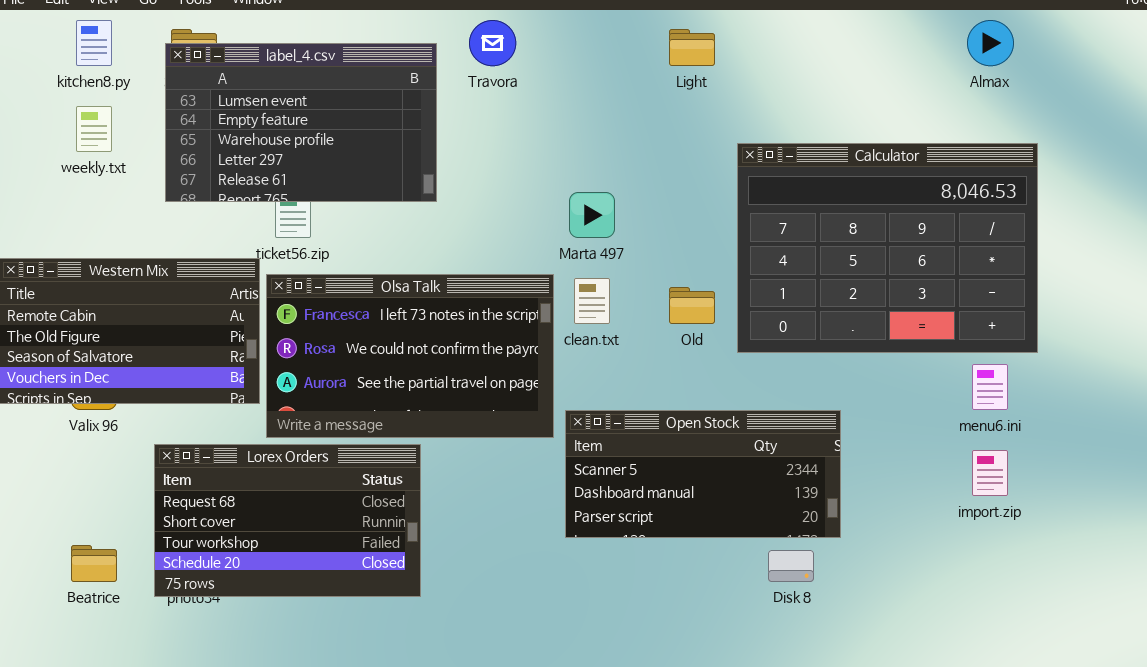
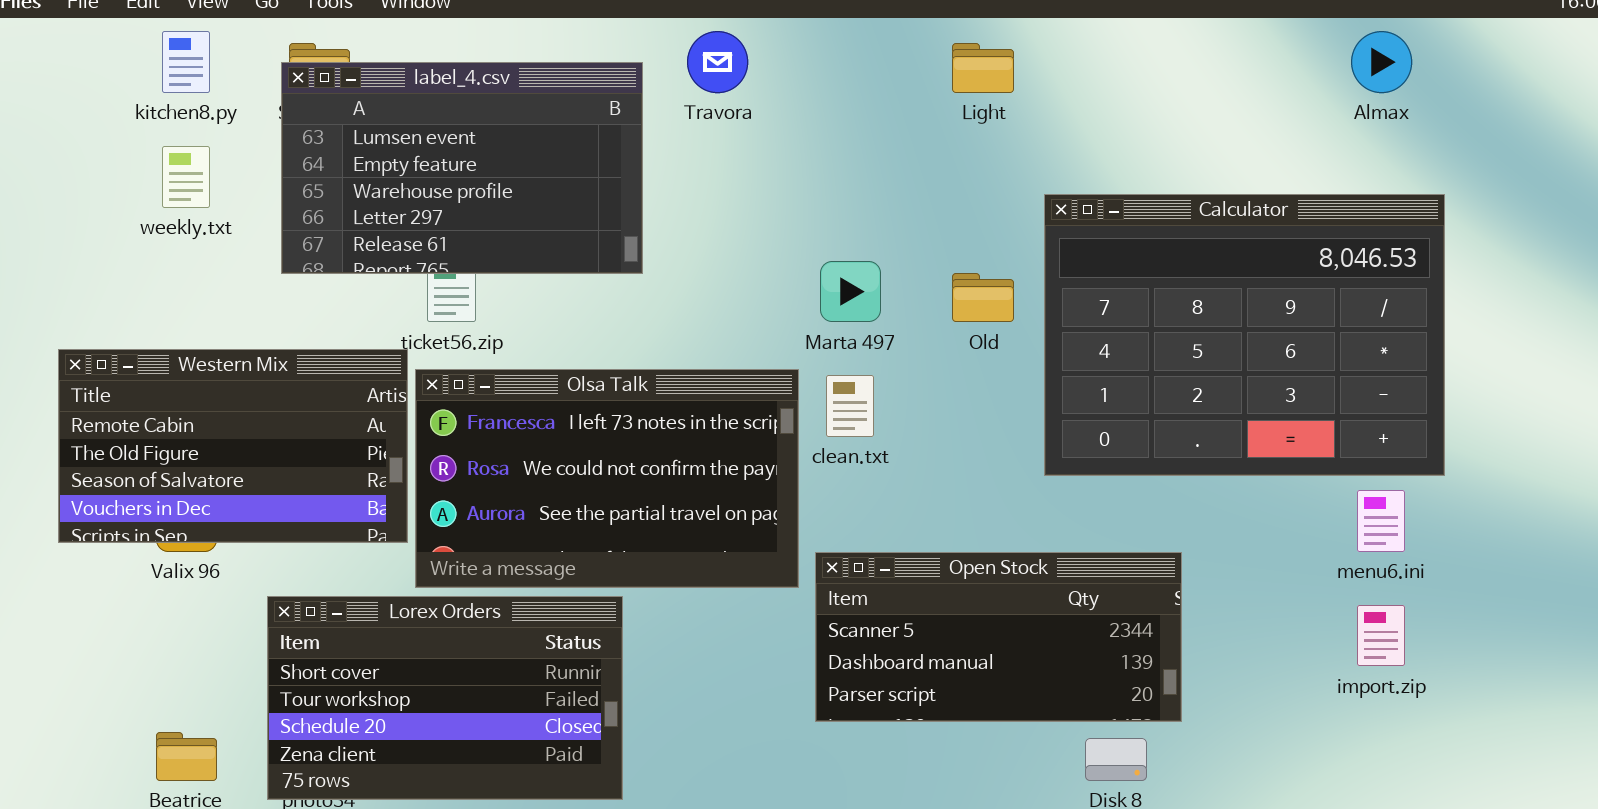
Old: [669,287,715,324] -> [952,273,1014,322], moved
Lorex Orders: [154,444,421,597] -> [267,596,623,800], scrolled down 1 row

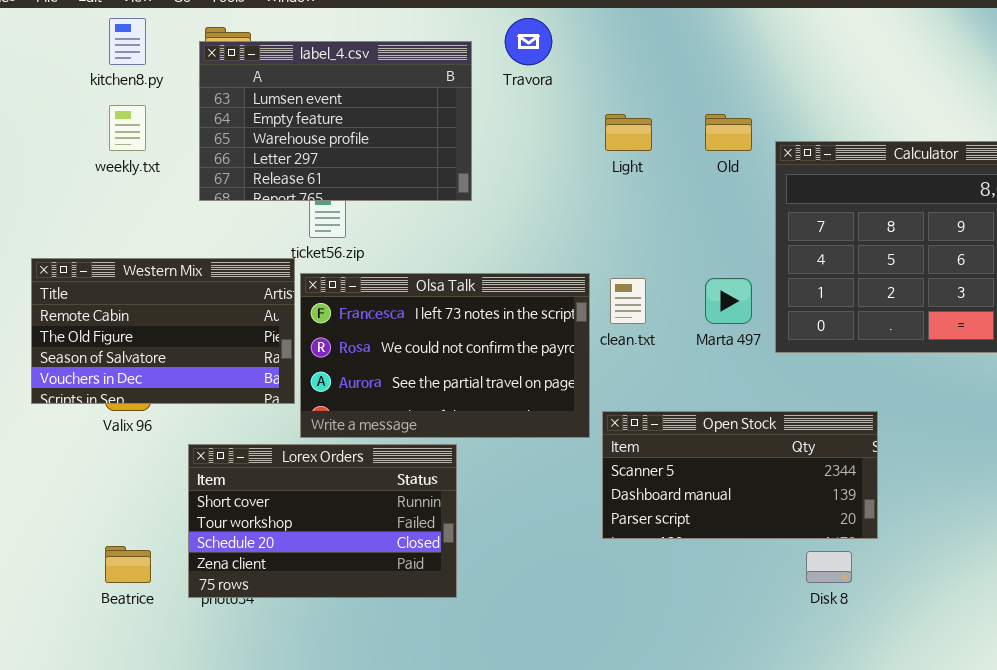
Light: [952,43,1014,93] -> [605,114,652,151], moved
Marta 497: [820,261,881,322] -> [705,278,752,324], moved
Old: [952,273,1014,322] -> [705,114,752,151], moved

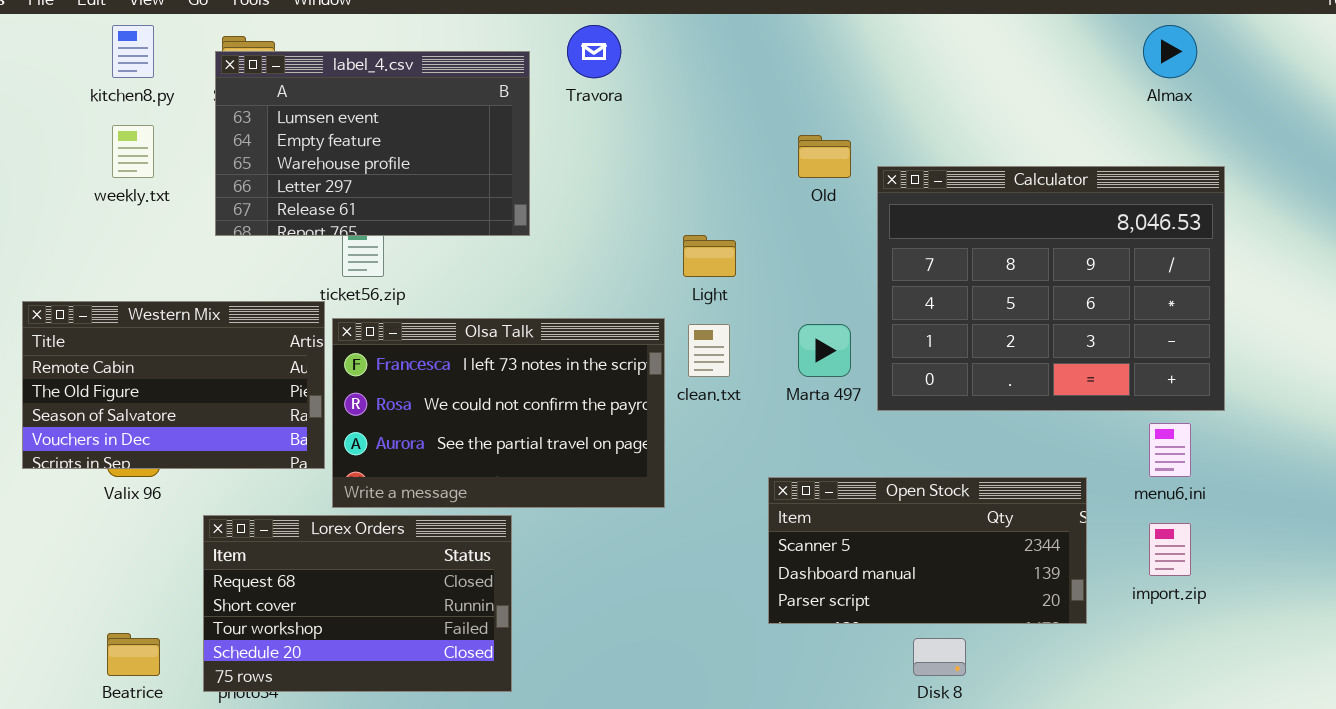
Light: [605,114,652,151] -> [683,235,736,277], moved
Open Stock: [602,411,878,539] -> [768,477,1087,624], moved
Lorex Orders: [188,444,457,598] -> [203,515,512,692], scrolled up 1 row

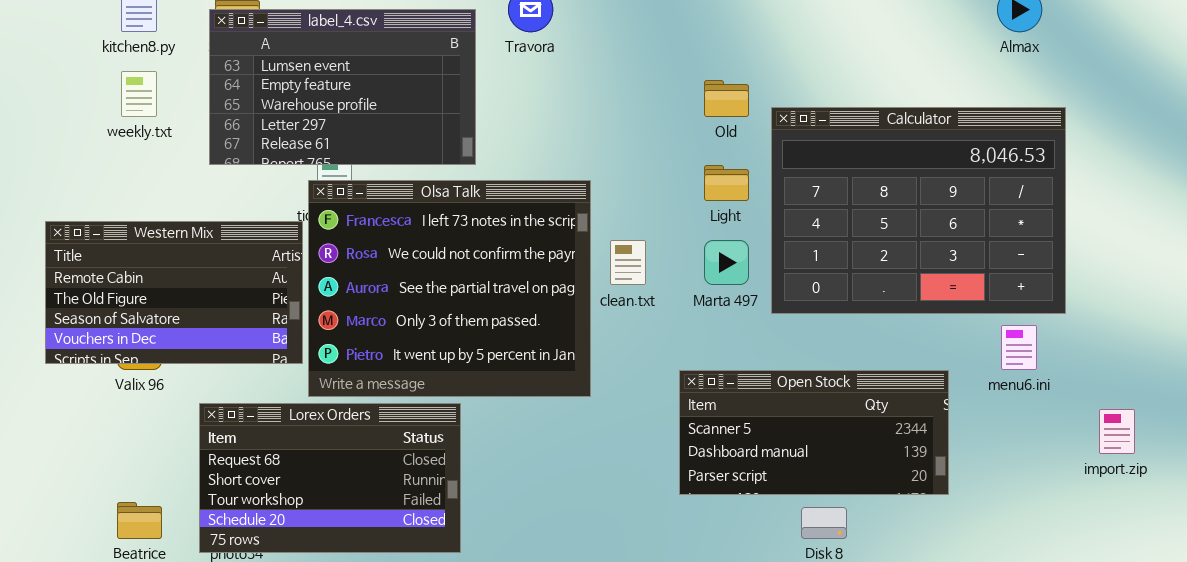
Light: [683,235,736,277] -> [704,165,749,201], moved
Olsa Talk: [332,318,665,508] -> [308,180,591,397], resized
import.zip: [1149,523,1191,576] -> [1099,409,1135,454], moved

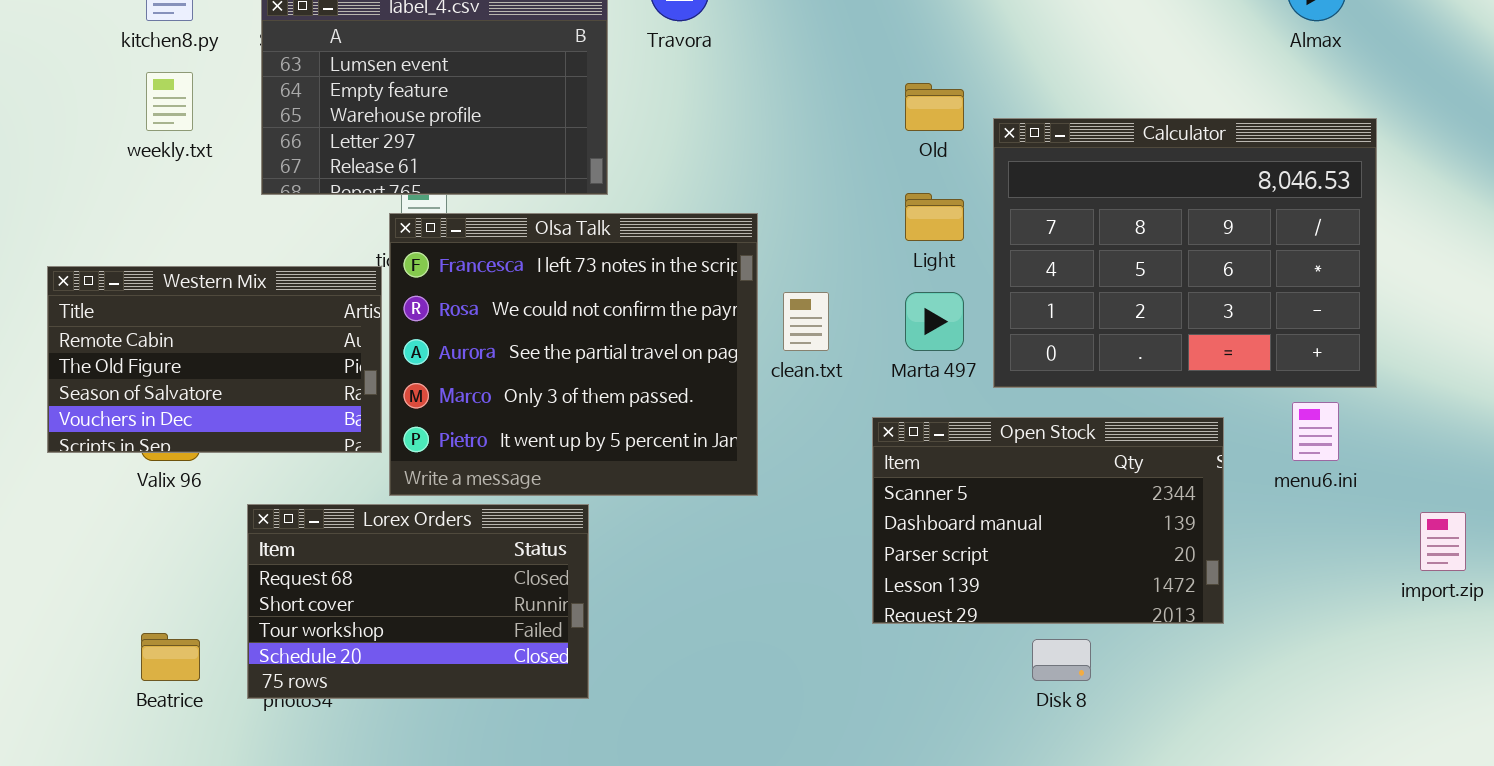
Open Stock: [679,370,949,495] -> [872,417,1224,624], resized

